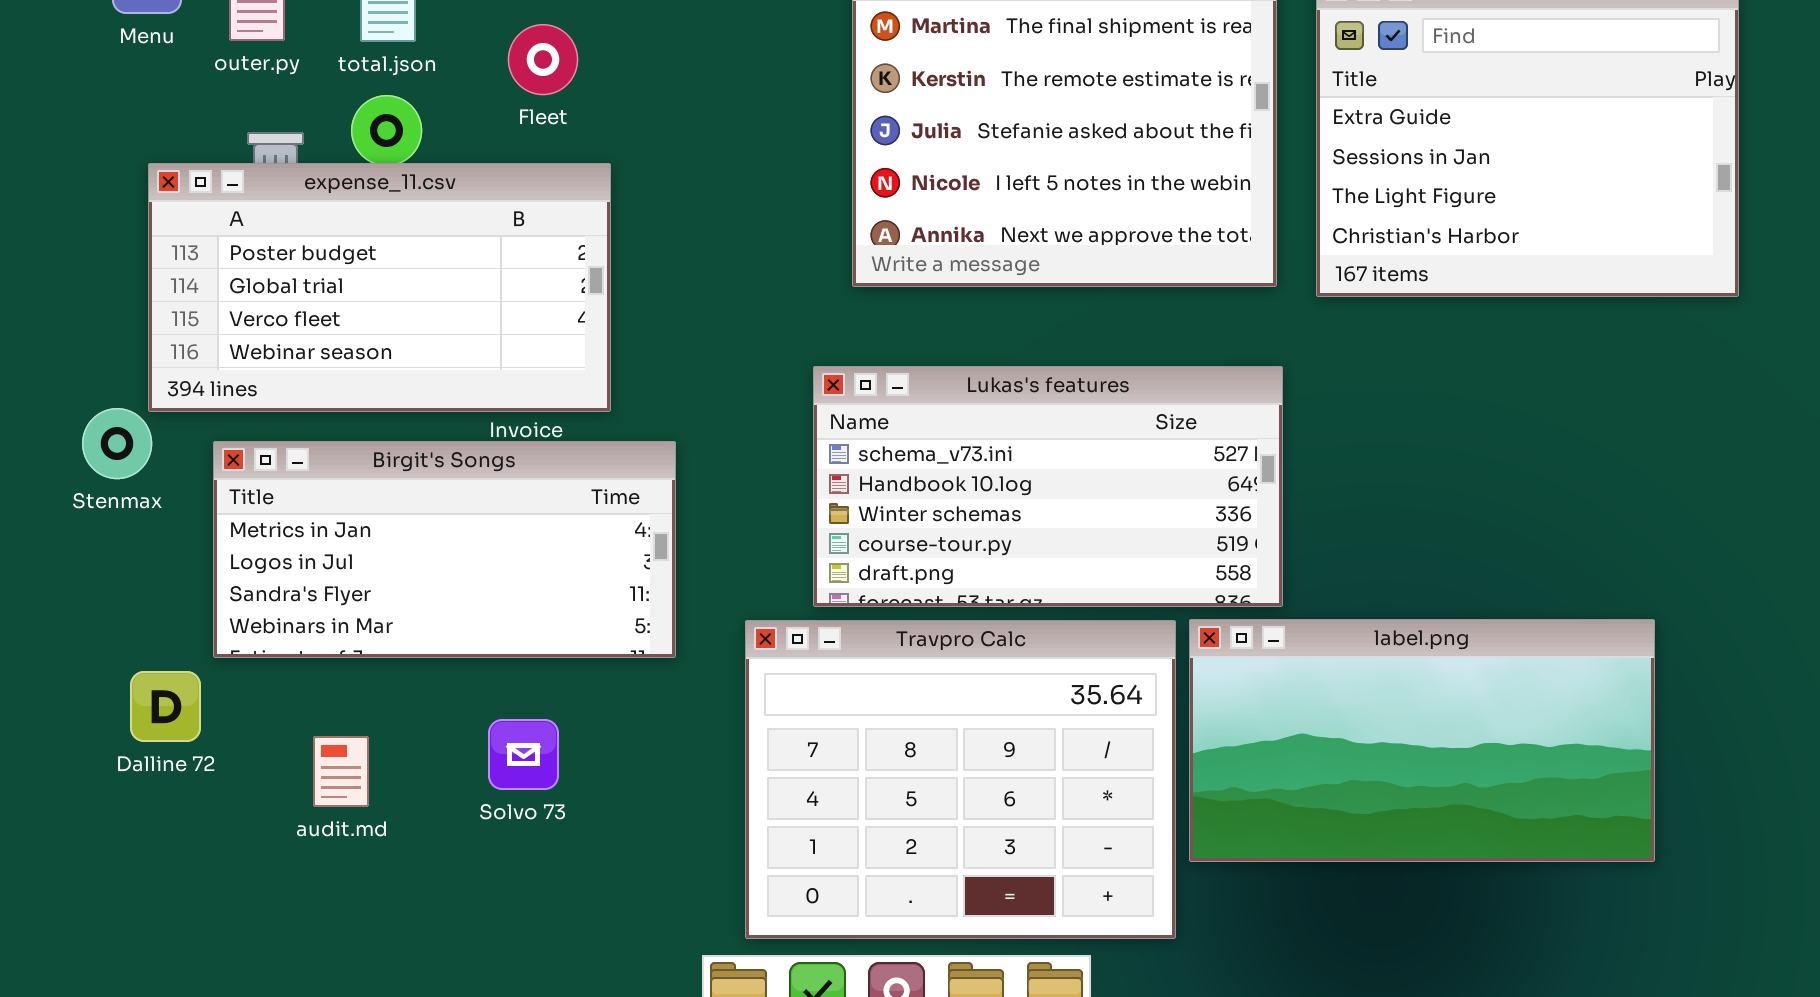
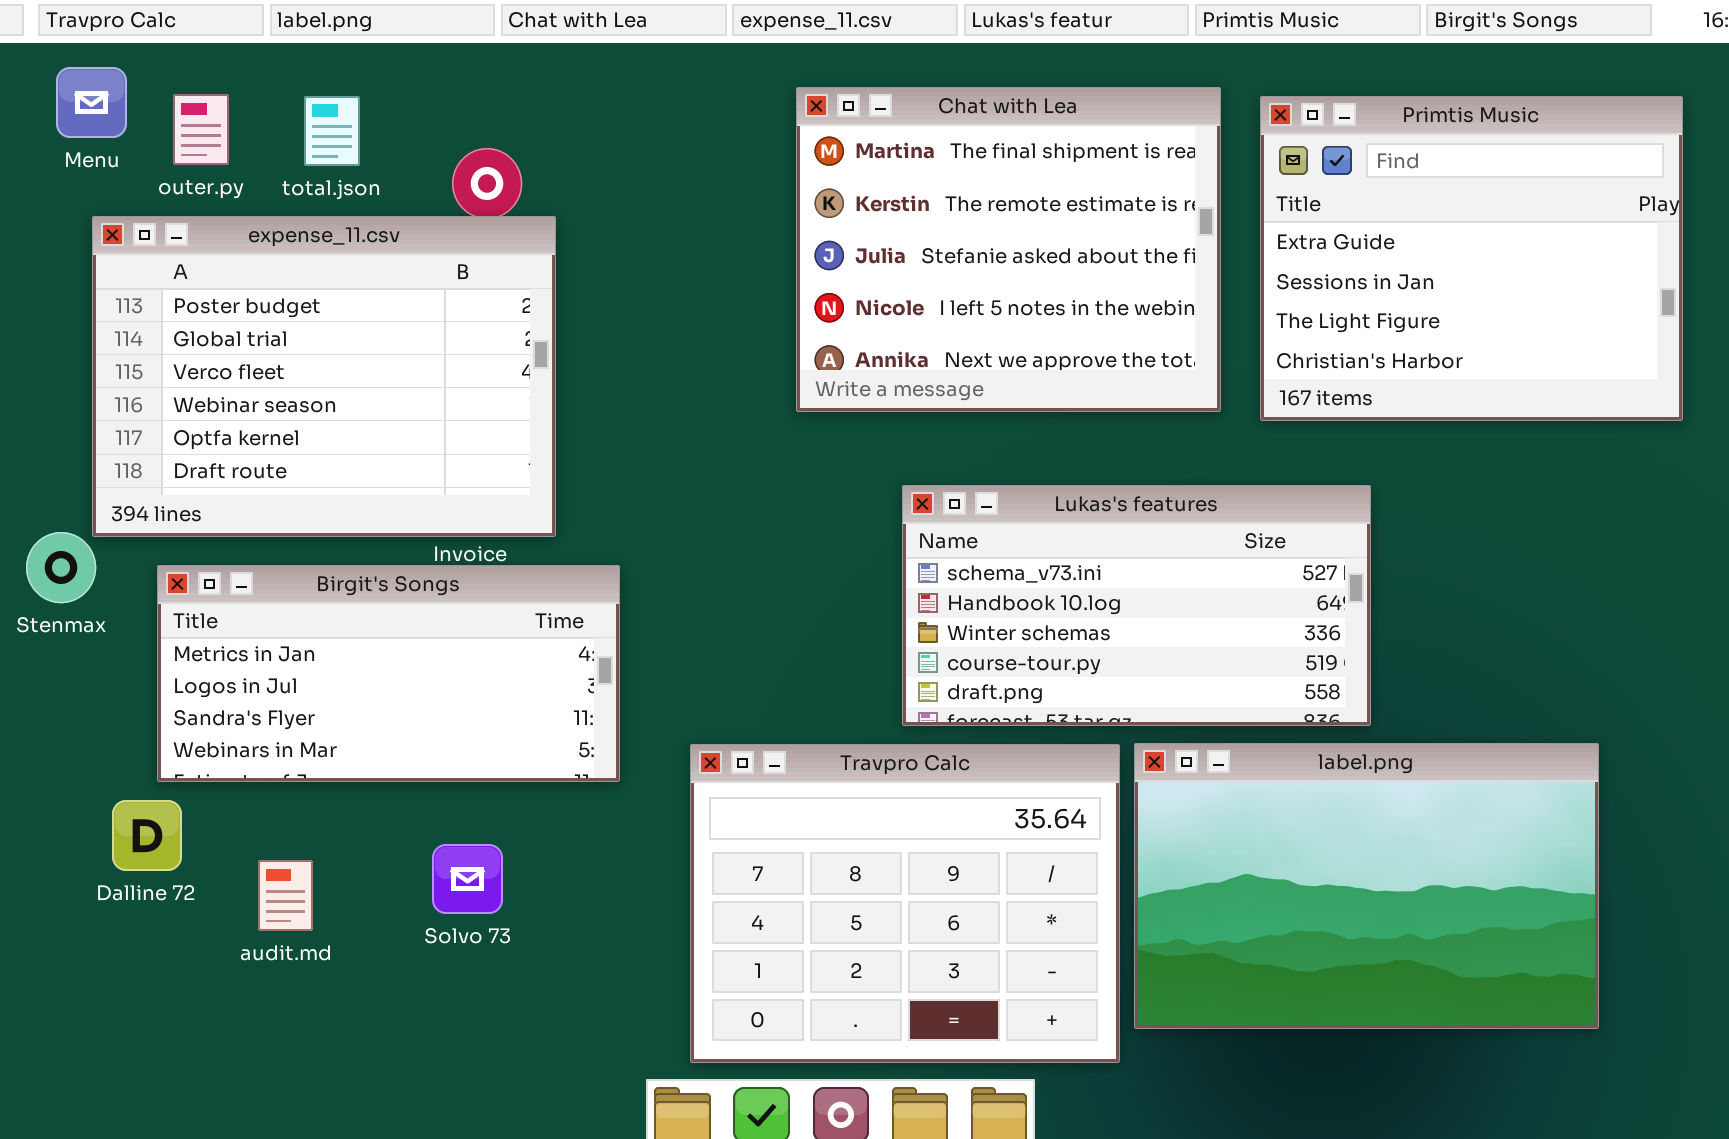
expense_11.csv: [148,163,611,412] -> [92,216,556,537], resized
Lukas's features: [813,366,1283,607] -> [902,485,1371,726], moved
label.png: [1189,619,1655,862] -> [1134,743,1599,1029], resized
Dalline 72: [130,671,201,742] -> [112,800,182,871], moved

